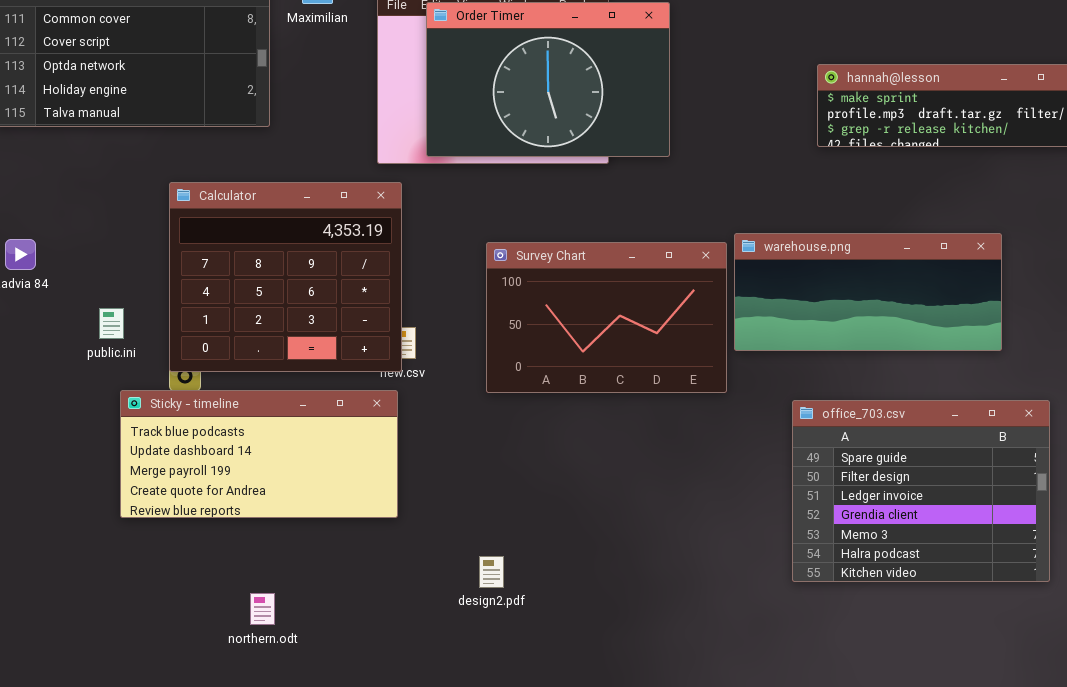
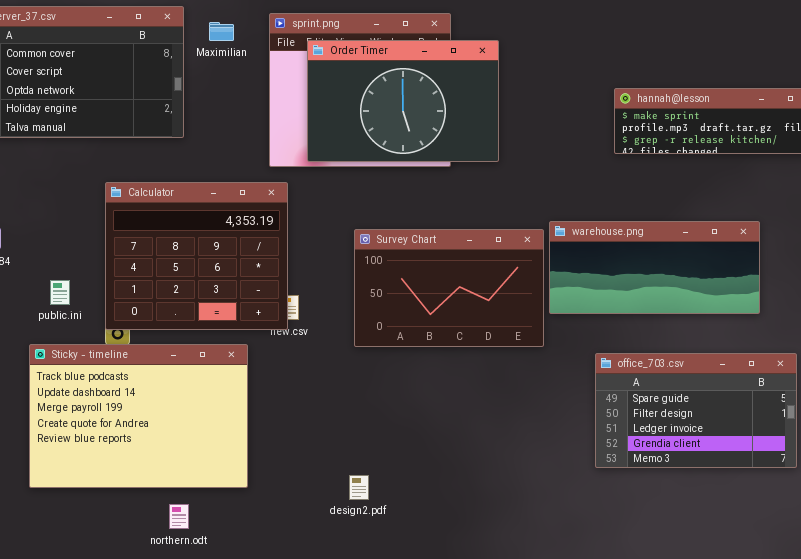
Sticky - timeline: [120,390,398,518] -> [29,344,248,488], moved, resized
office_703.csv: [792,400,1050,582] -> [595,353,797,468], resized

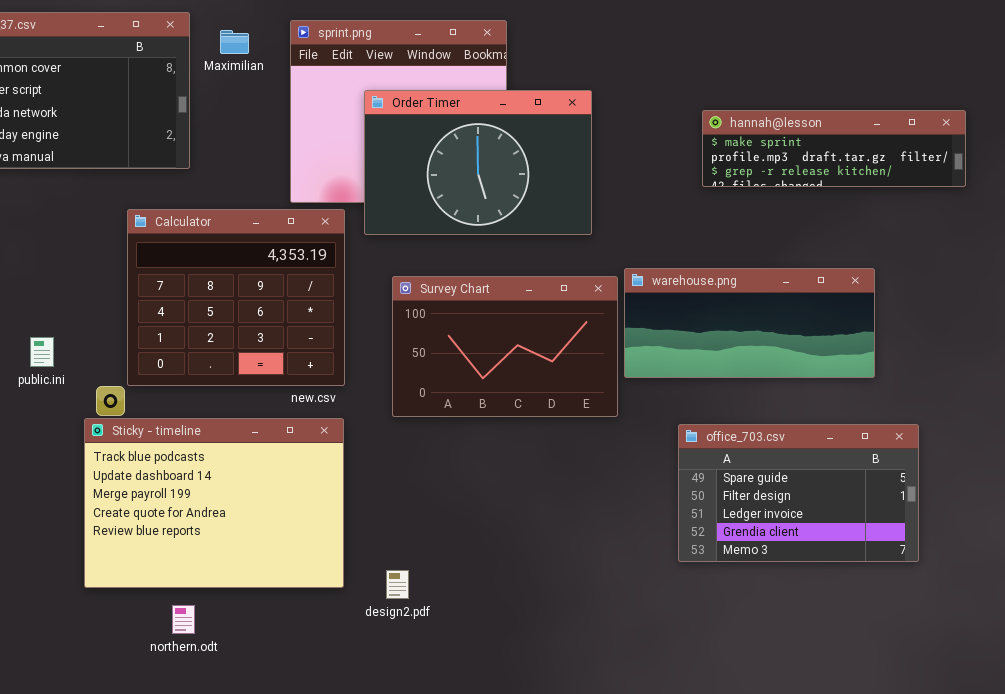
Order Timer: [307,40,499,162] -> [364,90,592,235], moved
Calculator: [105,182,288,330] -> [127,209,345,386], moved
Sticky - timeline: [29,344,248,488] -> [84,418,344,588], moved

